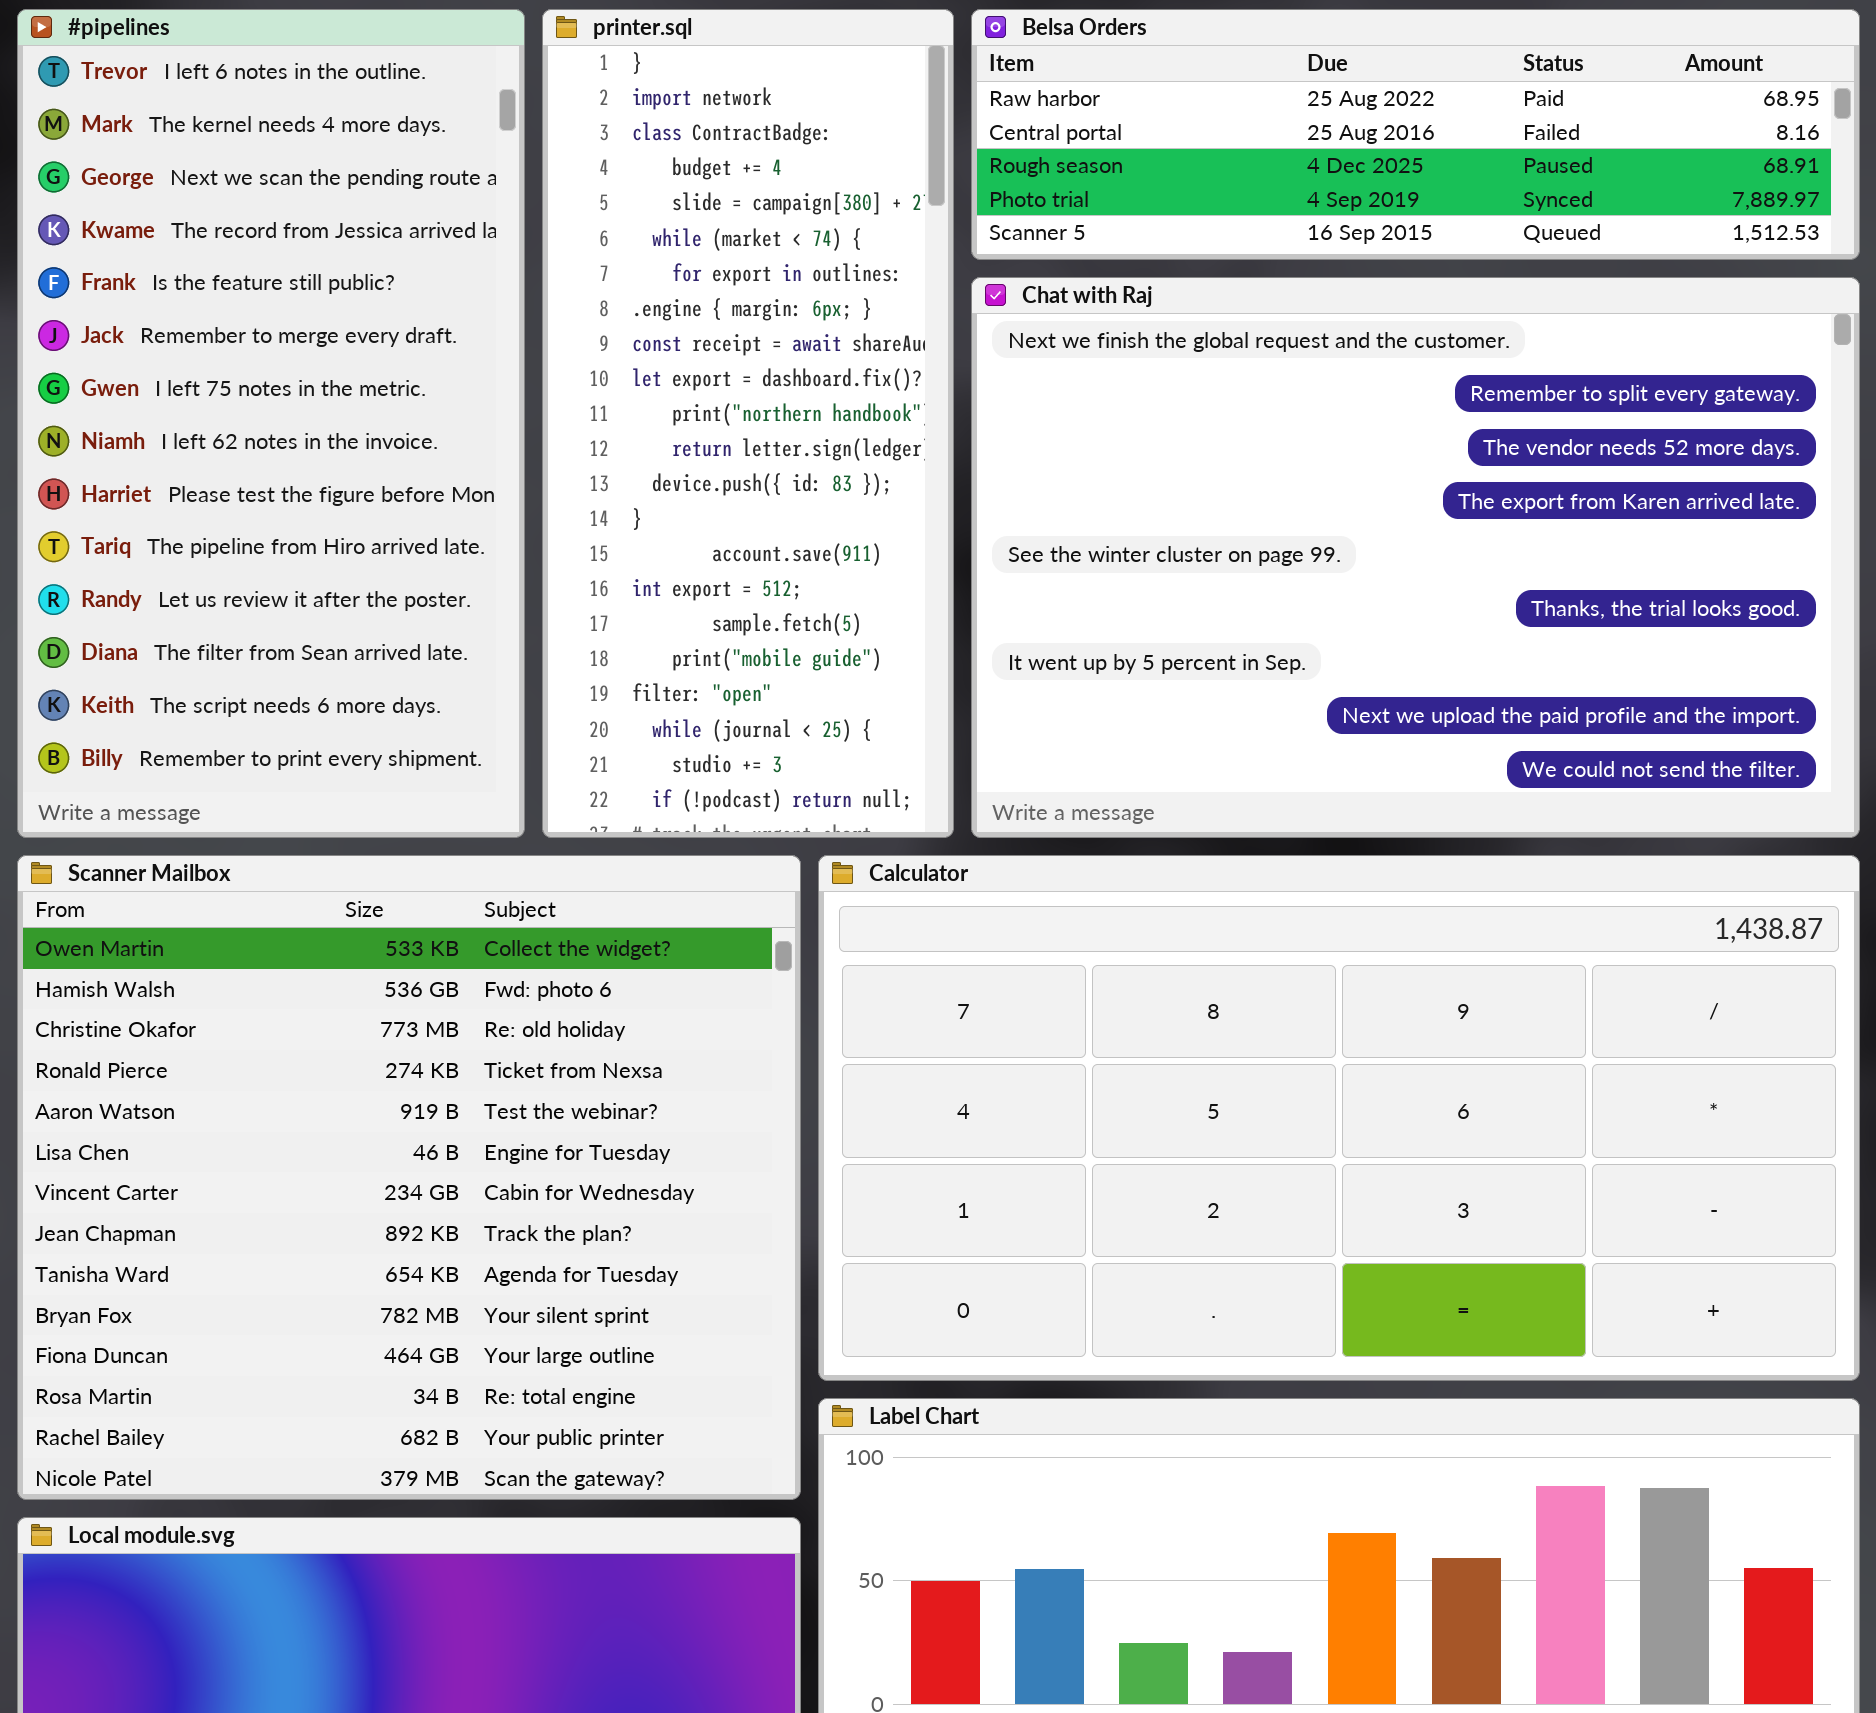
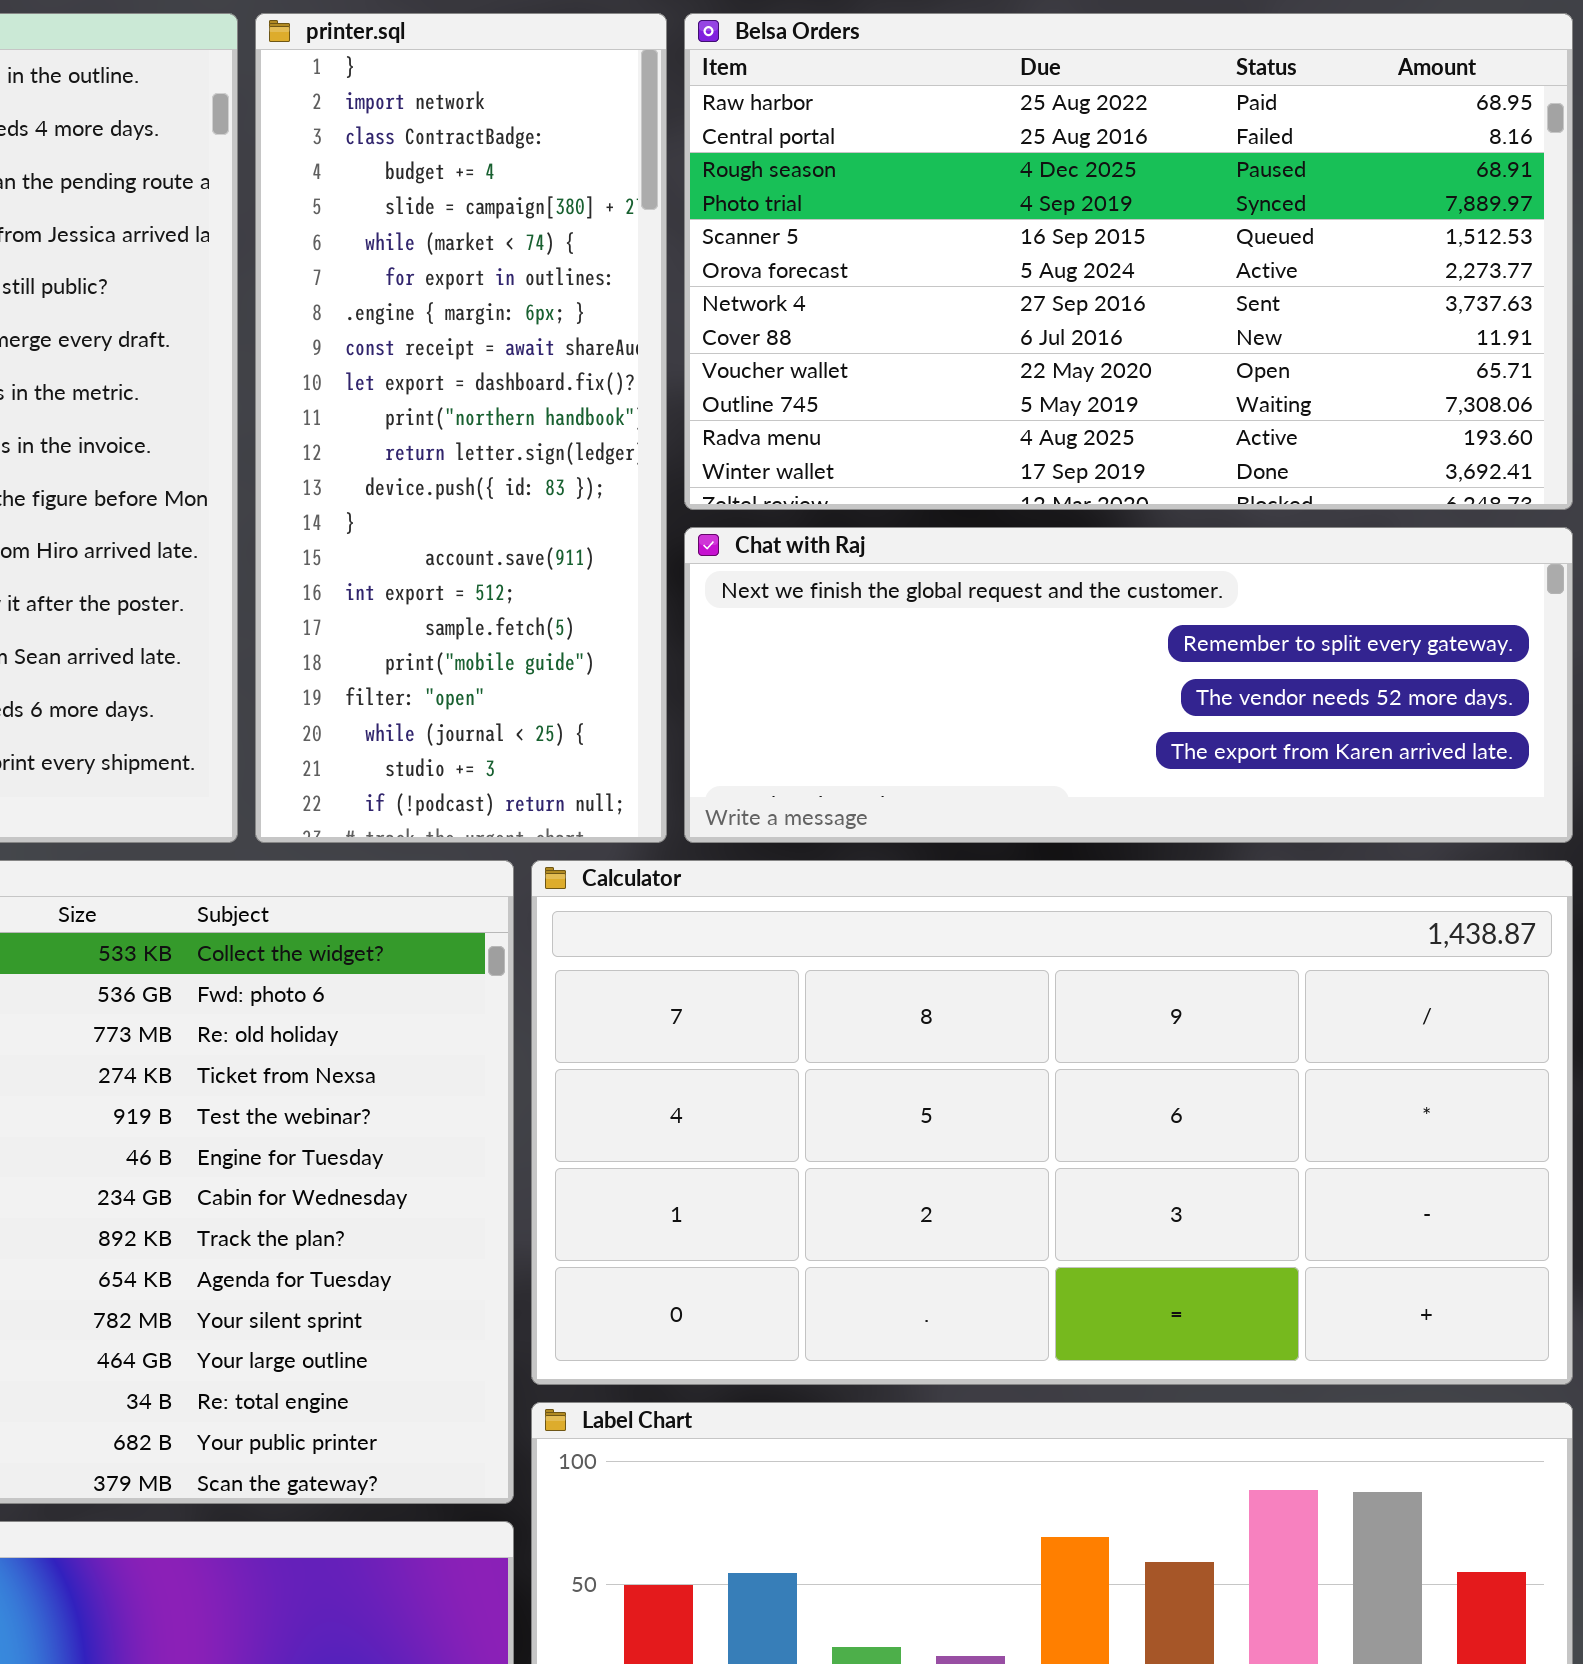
Belsa Orders: [971,9,1860,260] -> [684,13,1573,510], resized
Chat with Raj: [971,277,1860,838] -> [684,527,1573,843], resized

